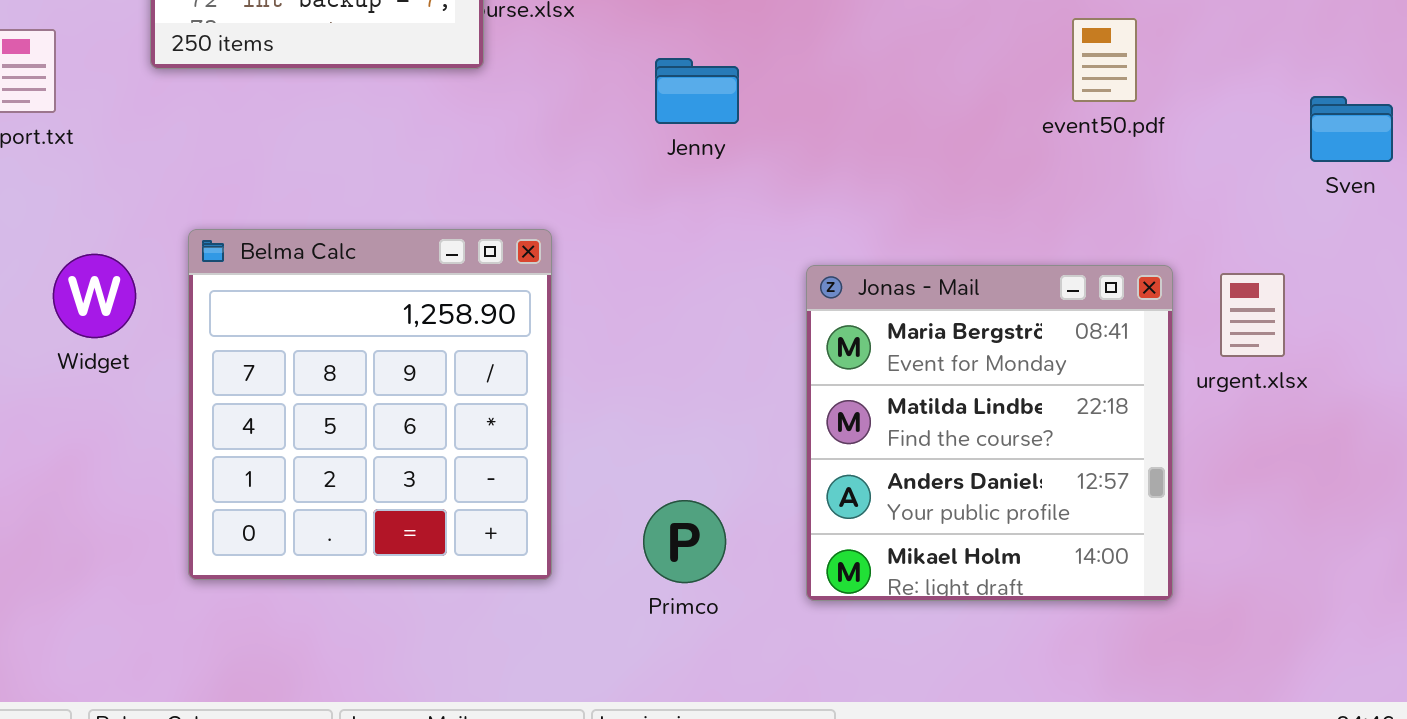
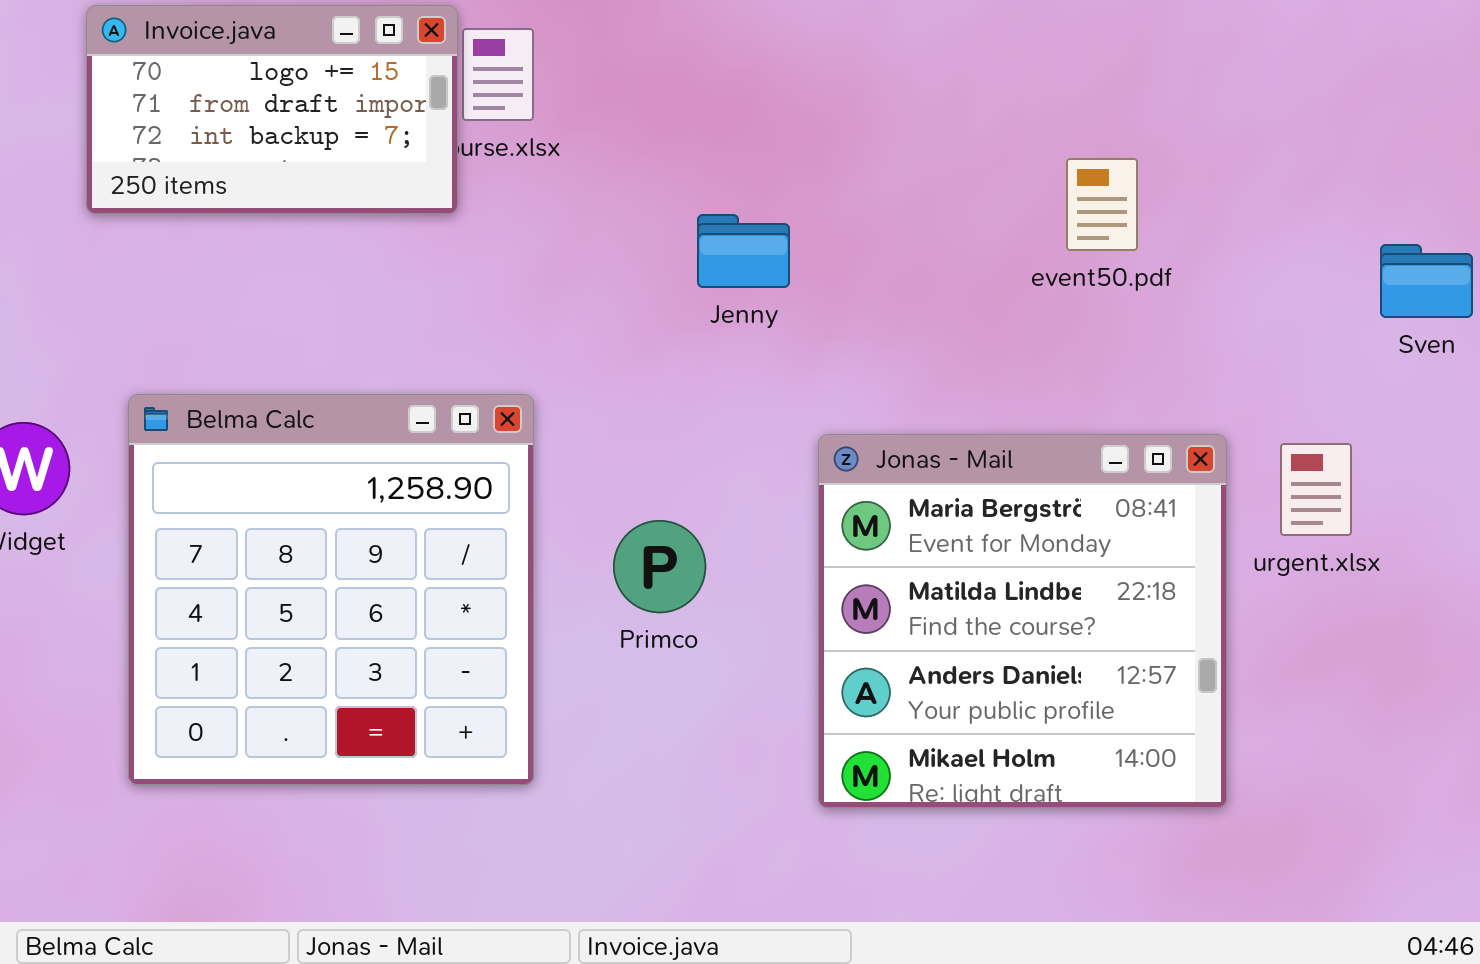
event50.pdf: [1072,18,1137,102] -> [1066,158,1138,251], moved
Jenny: [655,58,739,124] -> [697,214,790,288], moved
Primco: [643,500,726,583] -> [613,520,706,613], moved

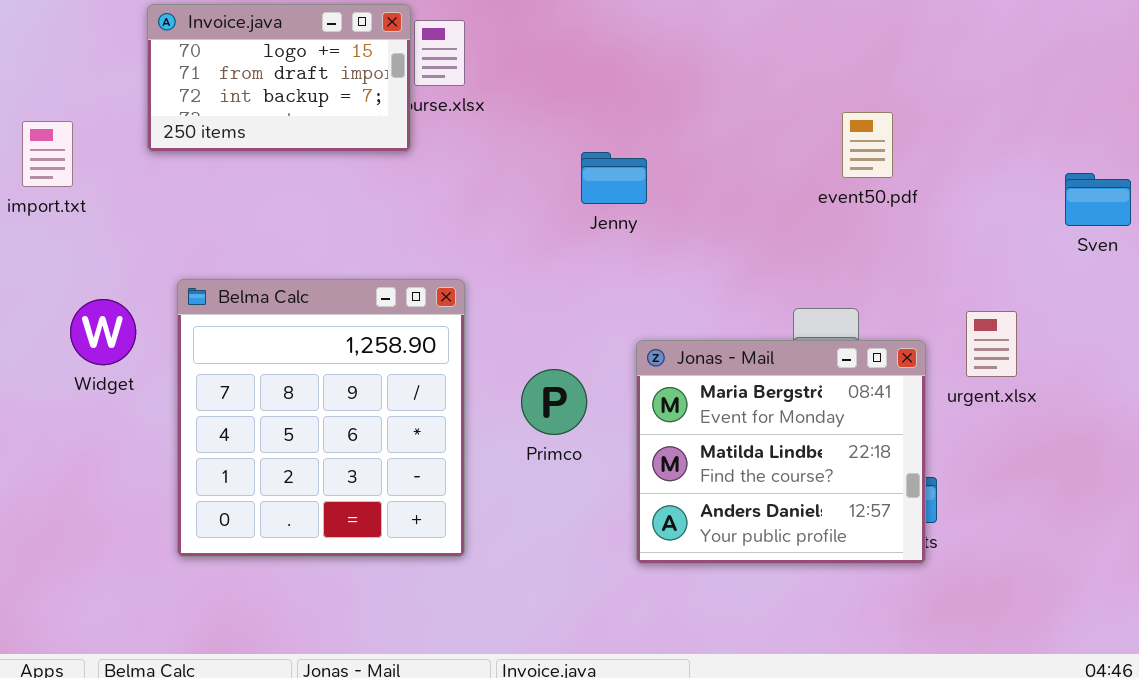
Jonas - Mail: [818,434,1227,808] -> [636,340,926,564], moved, resized
urgent.xlsx: [1280,443,1352,536] -> [966,311,1017,377], moved

